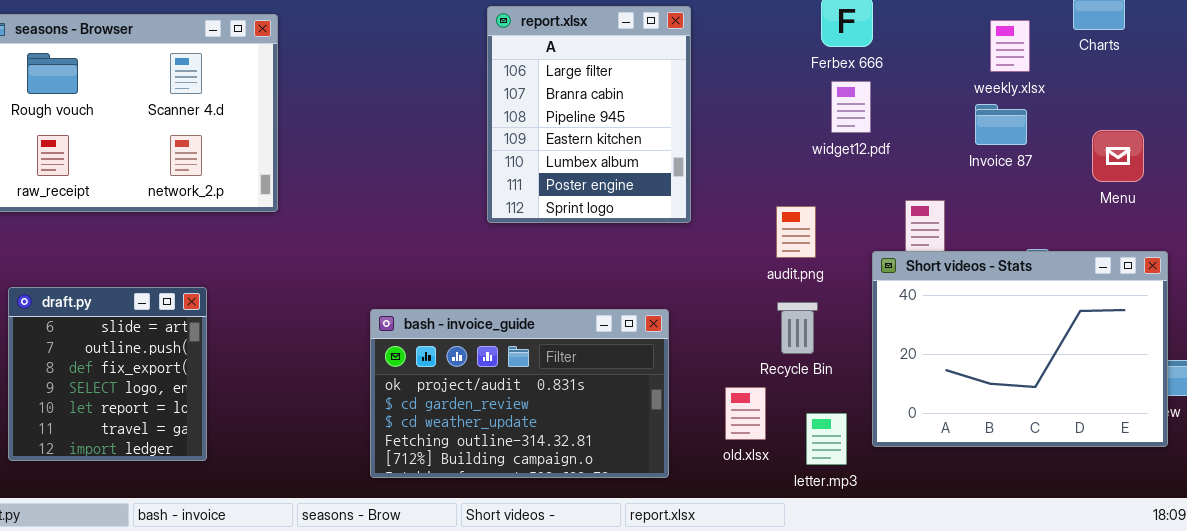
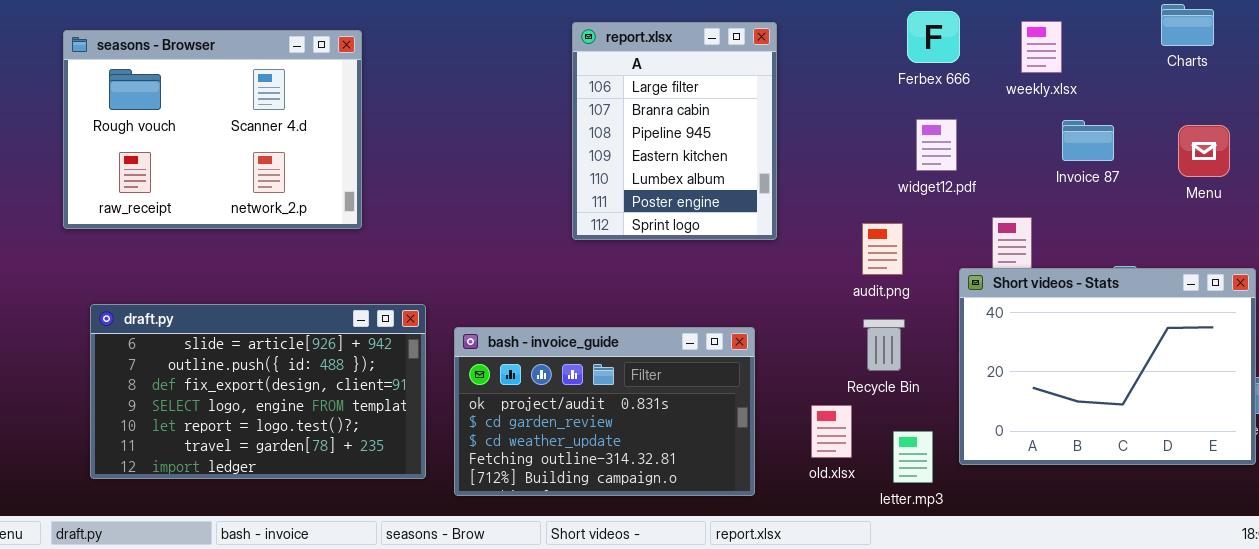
weekly.xlsx: [990,20,1030,72] -> [1021,21,1062,73], moved
widget12.pdf: [831,81,871,133] -> [916,119,957,171], moved
Menu: [1092,130,1144,182] -> [1178,125,1230,177], moved
draft.py: [8,287,207,461] -> [90,304,426,479], resized

